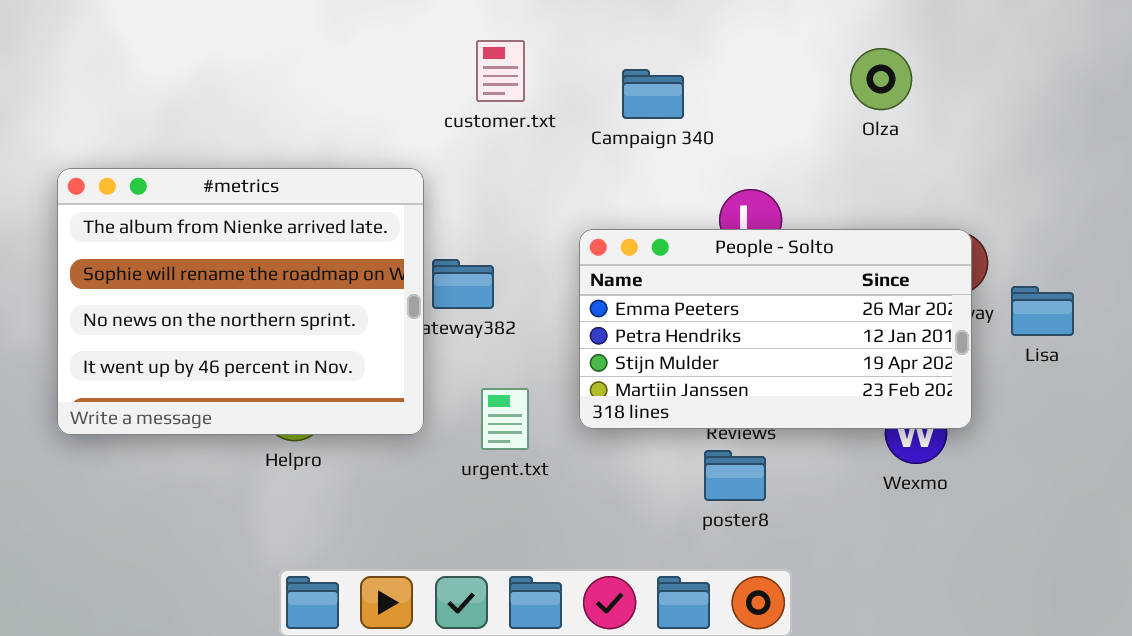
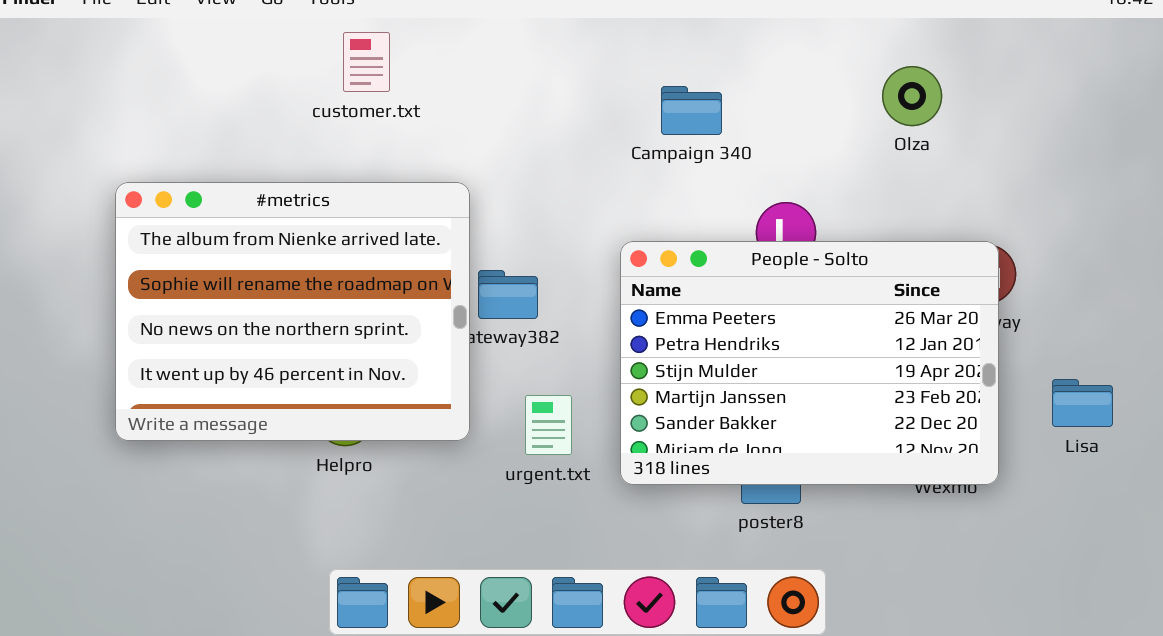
customer.txt: [476,40,525,102] -> [343,32,390,92], moved
People - Solto: [579,229,972,429] -> [620,241,999,485], resized
Lisa: [1011,286,1074,336] -> [1052,379,1113,427], moved

